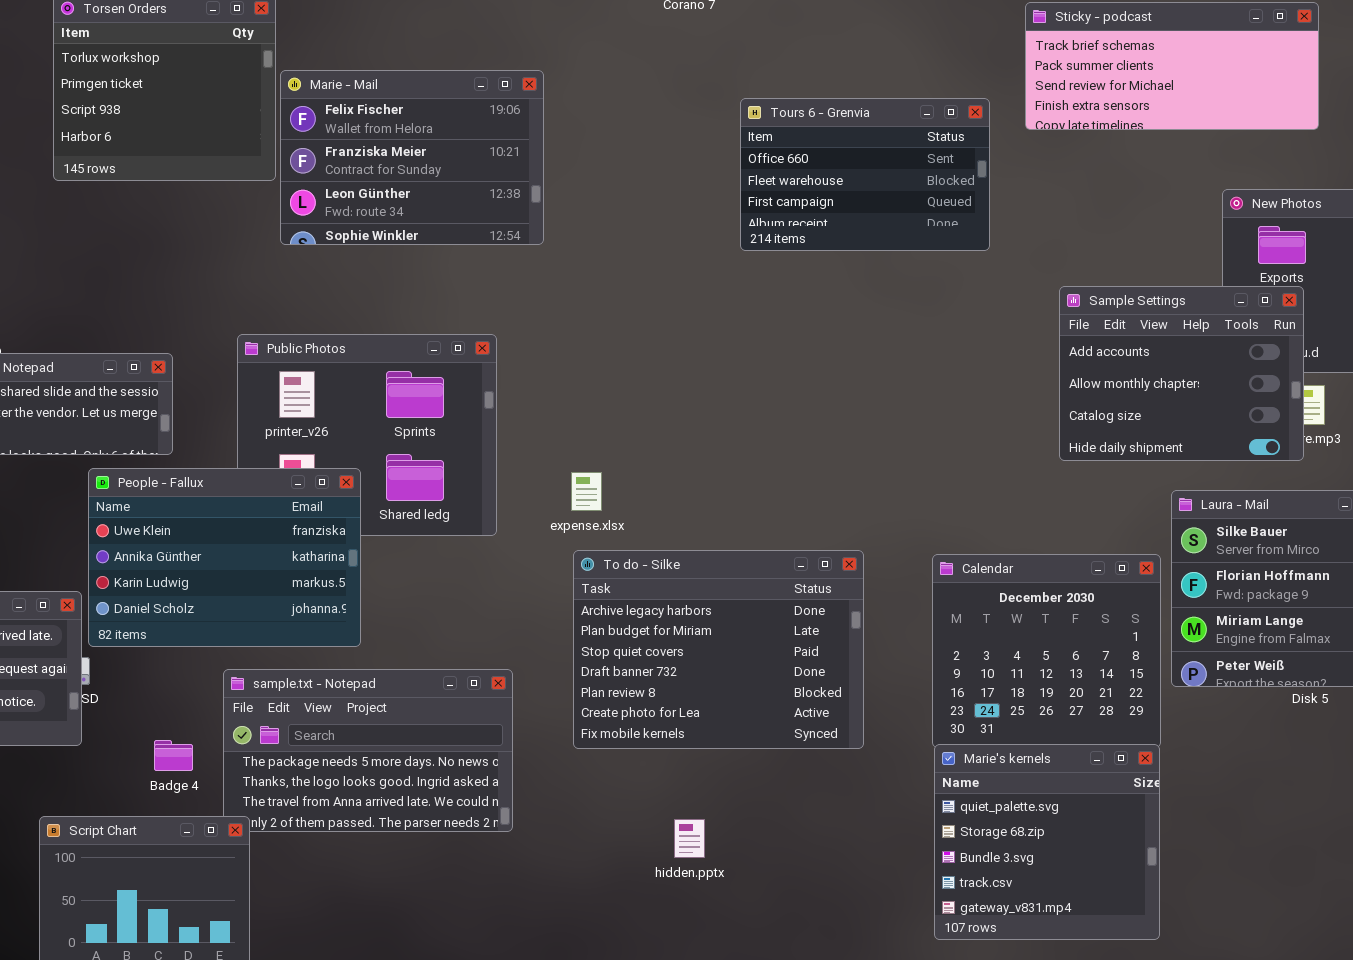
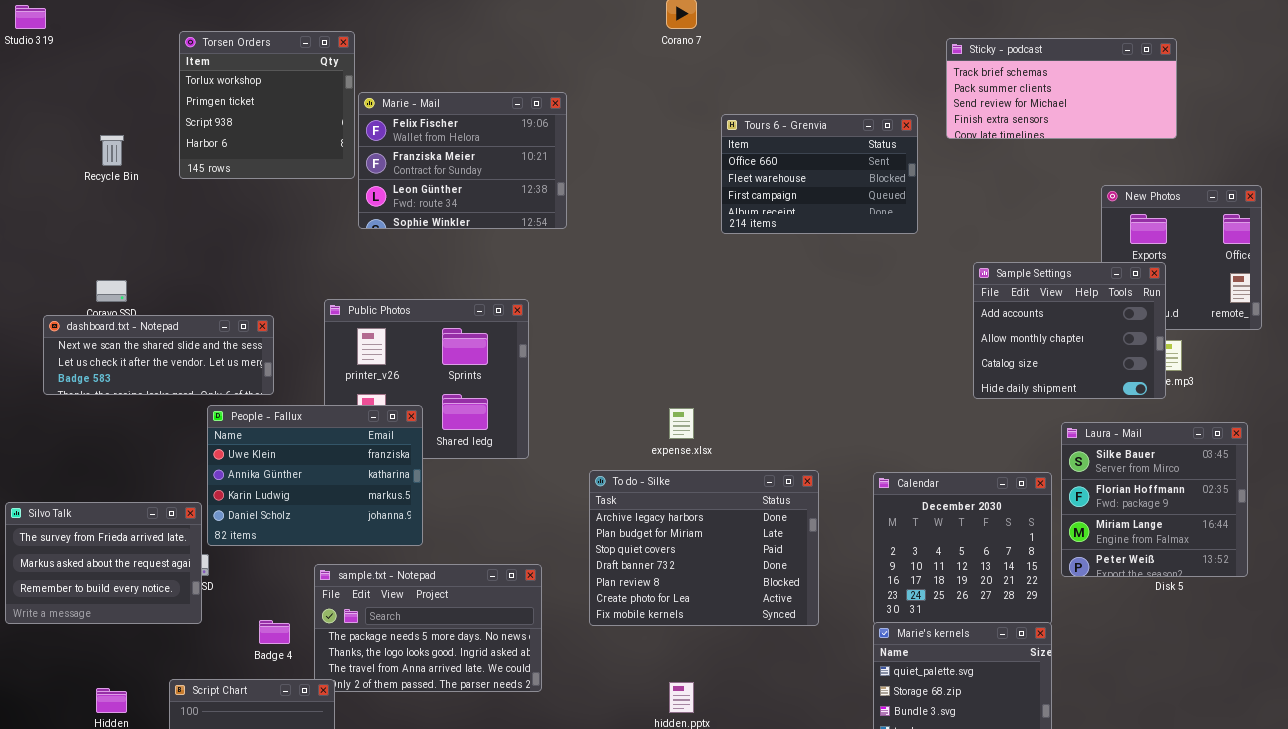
expense.xlsx: [571,472,602,511] -> [669,408,694,439], moved

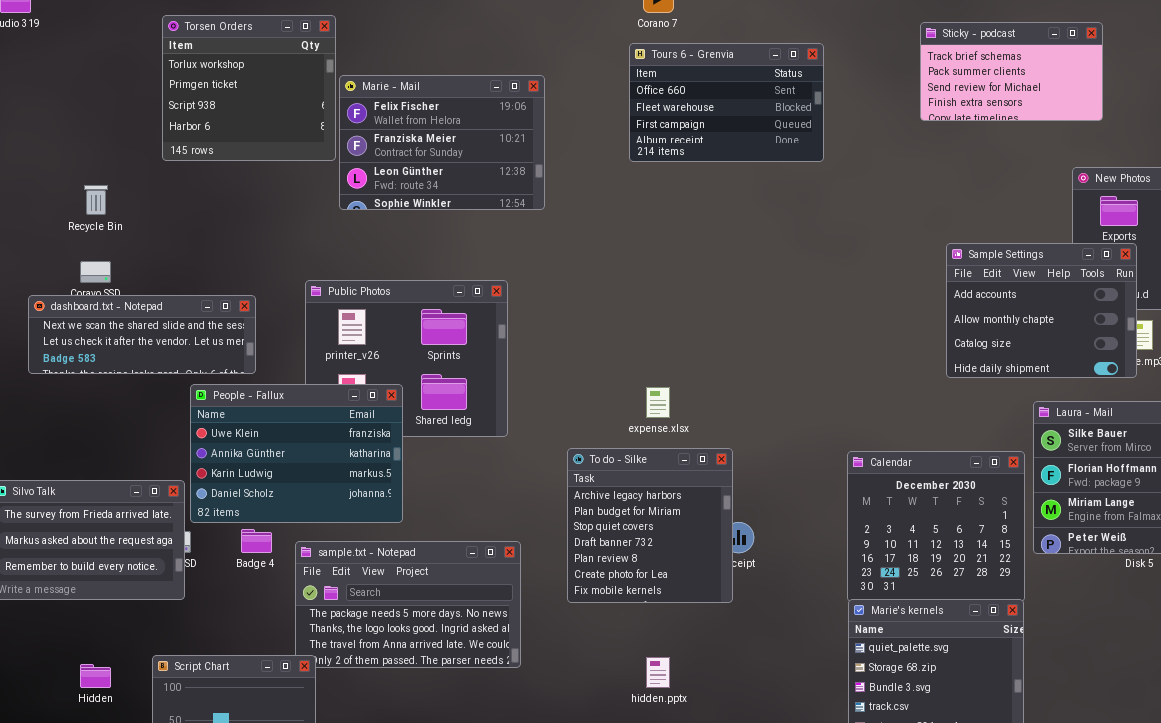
Sticky - podcast: [946,38,1177,139] -> [920,22,1103,121], resized
Tours 6 - Grenvia: [721,114,918,234] -> [629,43,824,162], moved
Recycle Bin: [100,135,124,166] -> [84,185,108,215], moved
To do - Silke: [589,470,819,626] -> [567,448,733,603], resized
Badge 4: [259,620,290,644] -> [241,529,272,553], moved

